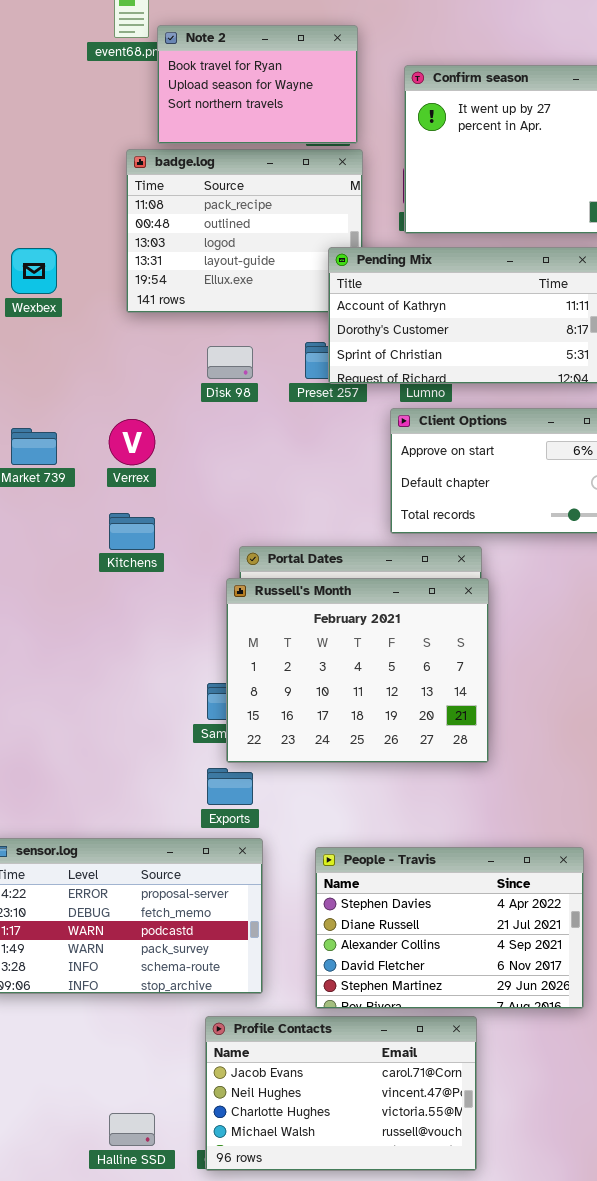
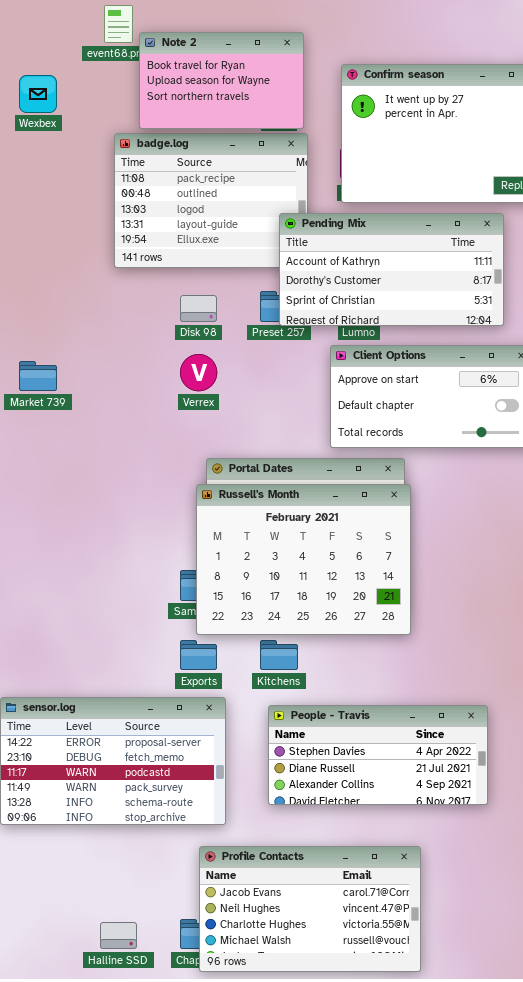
Wexbex: [11,248,57,294] -> [19,75,57,113], moved
Verrex: [109,419,155,465] -> [180,354,217,391], moved
Kitchens: [109,513,155,550] -> [260,640,298,670], moved
People - Travis: [315,847,584,1009] -> [268,705,488,805], resized
Profile Contacts: [205,1016,477,1171] -> [199,846,421,972], moved

